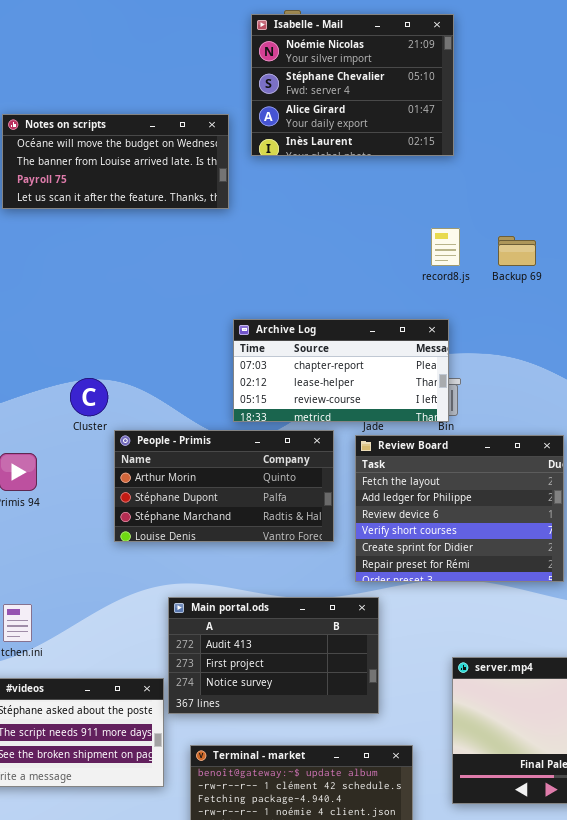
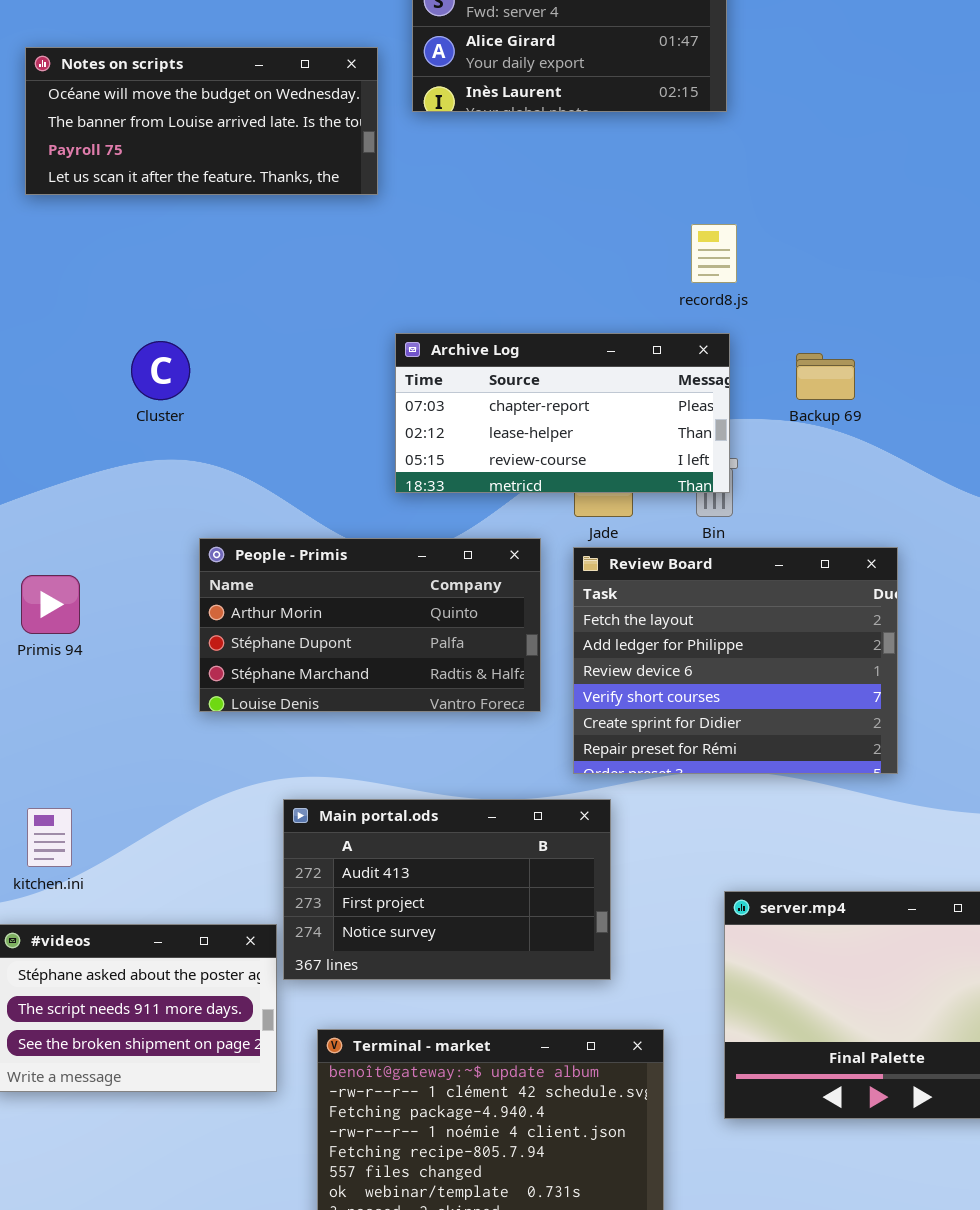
Backup 69: [498,236,536,266] -> [796,353,855,400], moved
Archive Log: [233,319,449,422] -> [395,333,730,493], moved
Cluster: [70,378,108,416] -> [131,341,190,400], moved

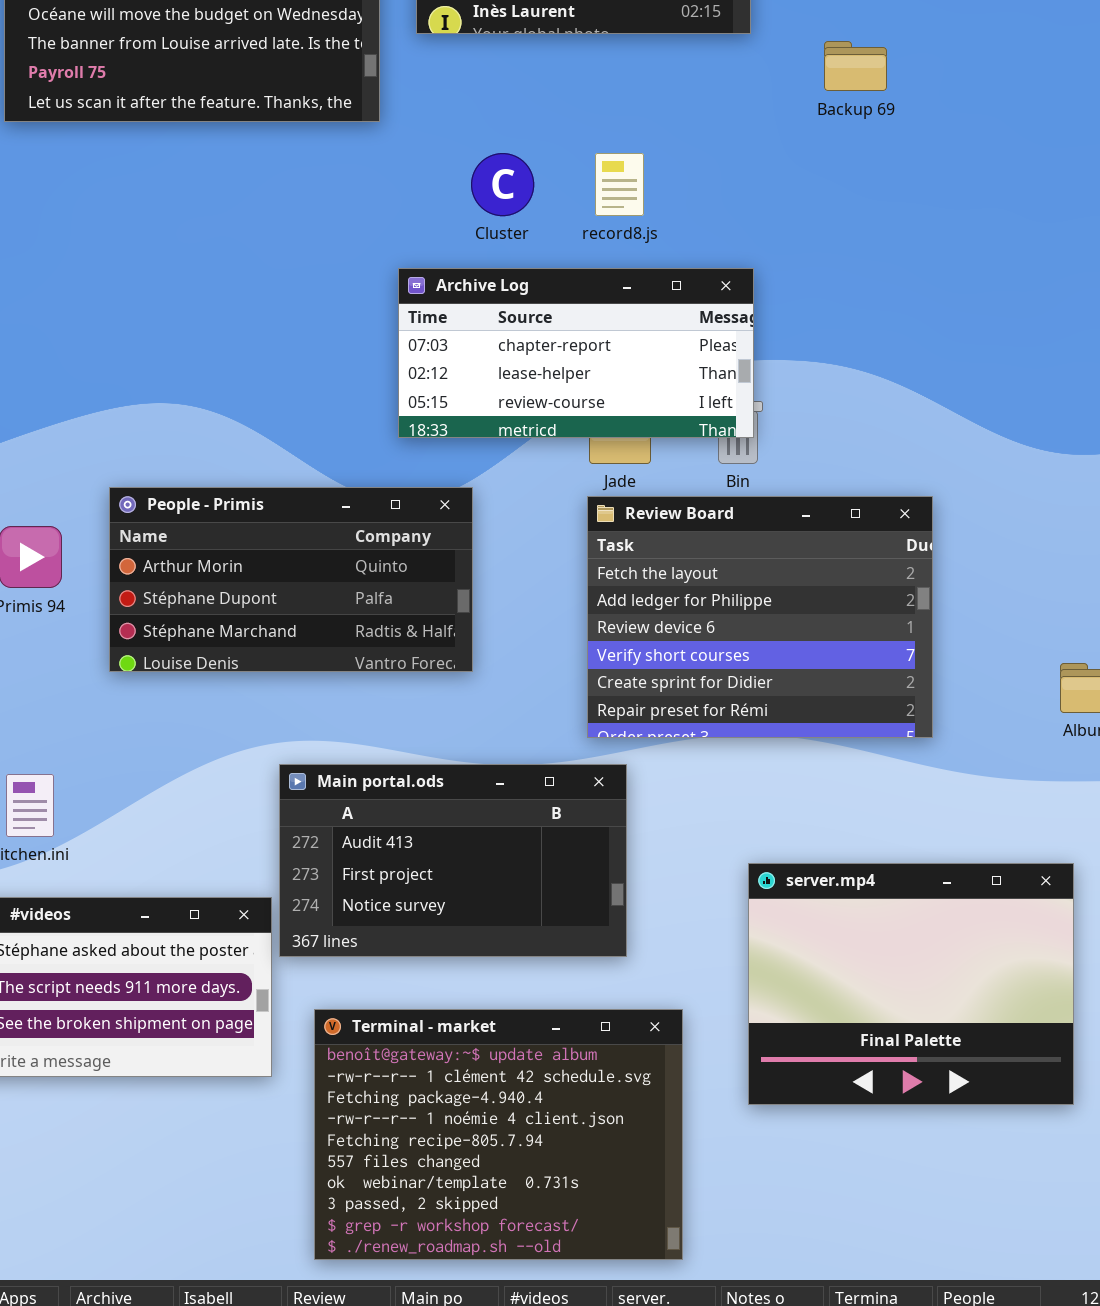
record8.js: [691,224,737,283] -> [595,153,644,216], moved
Cluster: [131,341,190,400] -> [471,153,534,216], moved
Backup 69: [796,353,855,400] -> [824,41,887,91], moved
People - Primis: [199,538,541,712] -> [109,487,473,672], moved

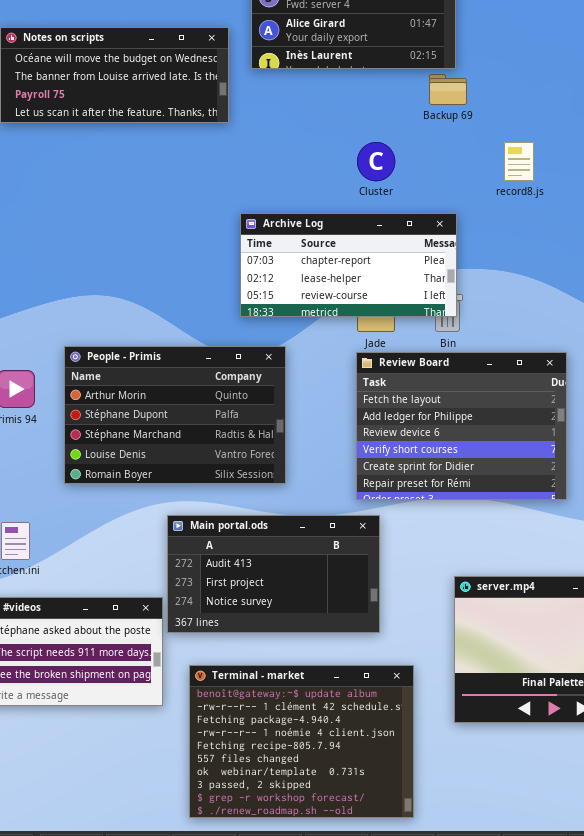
Backup 69: [824,41,887,91] -> [429,74,467,105], moved
Cluster: [471,153,534,216] -> [357,142,395,181], moved
record8.js: [595,153,644,216] -> [504,142,534,181], moved
People - Primis: [109,487,473,672] -> [64,346,286,484], resized

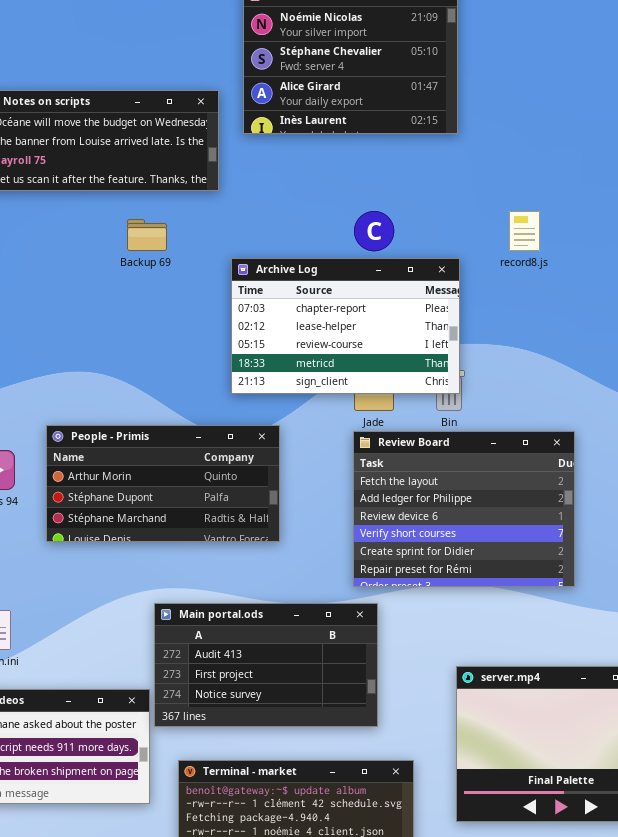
Backup 69: [429,74,467,105] -> [127,219,167,251], moved
Archive Log: [240,213,457,317] -> [231,258,460,394], resized
People - Primis: [64,346,286,484] -> [46,425,280,542], resized

